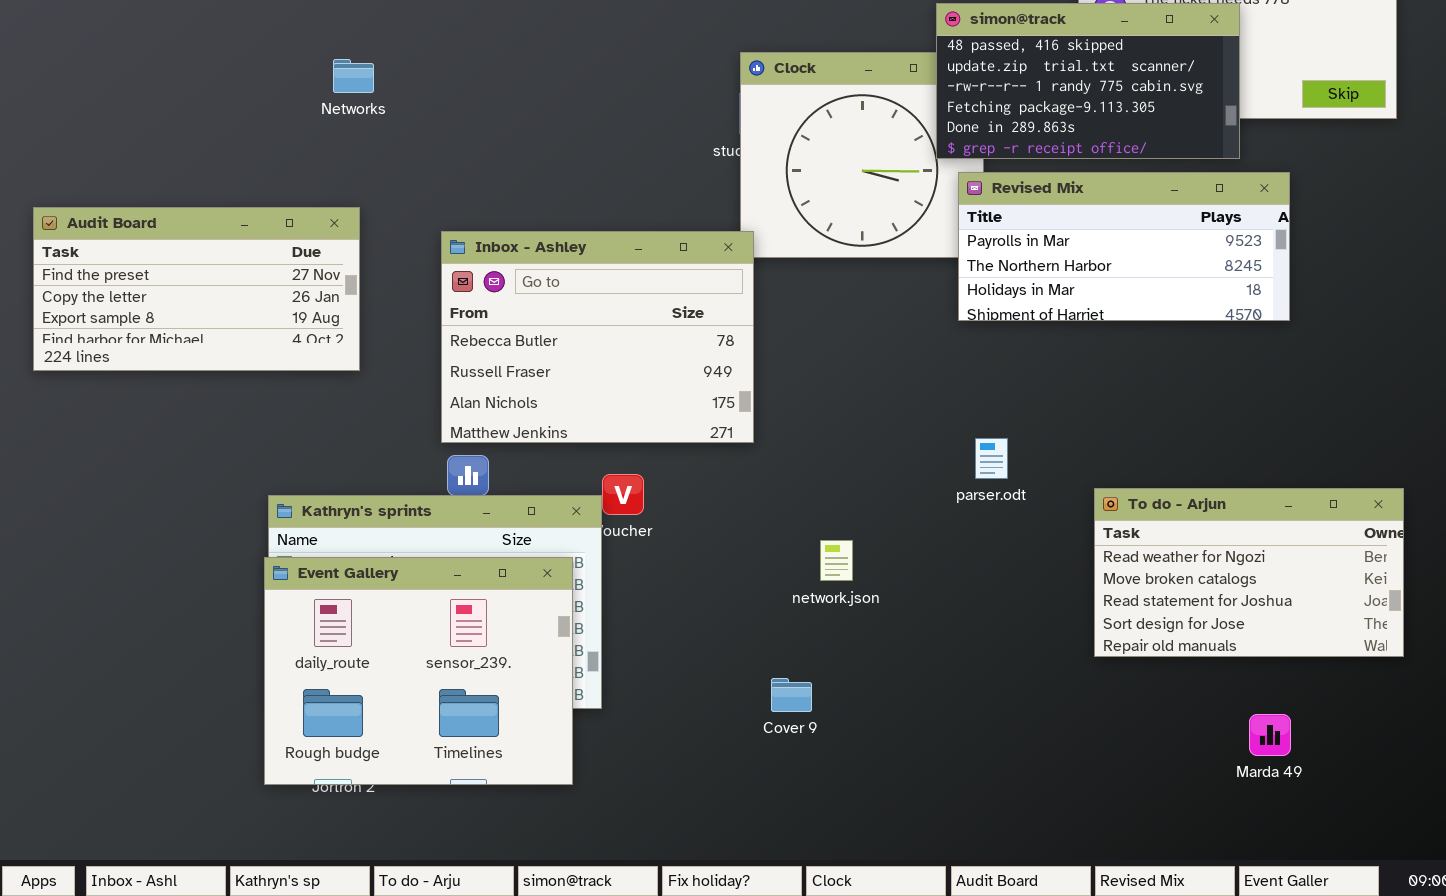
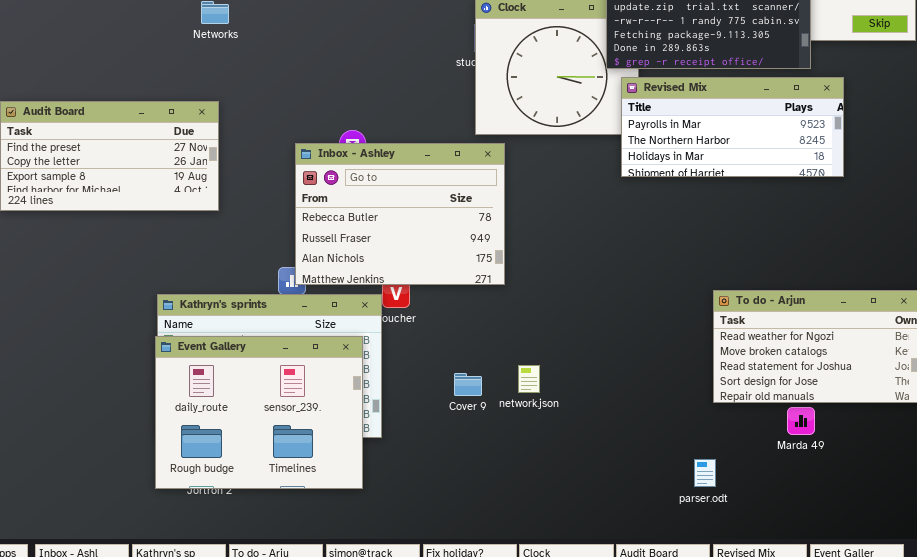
Inbox - Ashley: [441,231,754,443] -> [295,143,505,285], moved
parser.odt: [975,438,1008,479] -> [694,459,716,487], moved
network.json: [820,540,853,581] -> [518,365,540,393], moved
Cover 9: [771,678,812,712] -> [454,373,482,396], moved
Marda 49: [1249,714,1291,756] -> [787,407,815,435], moved

